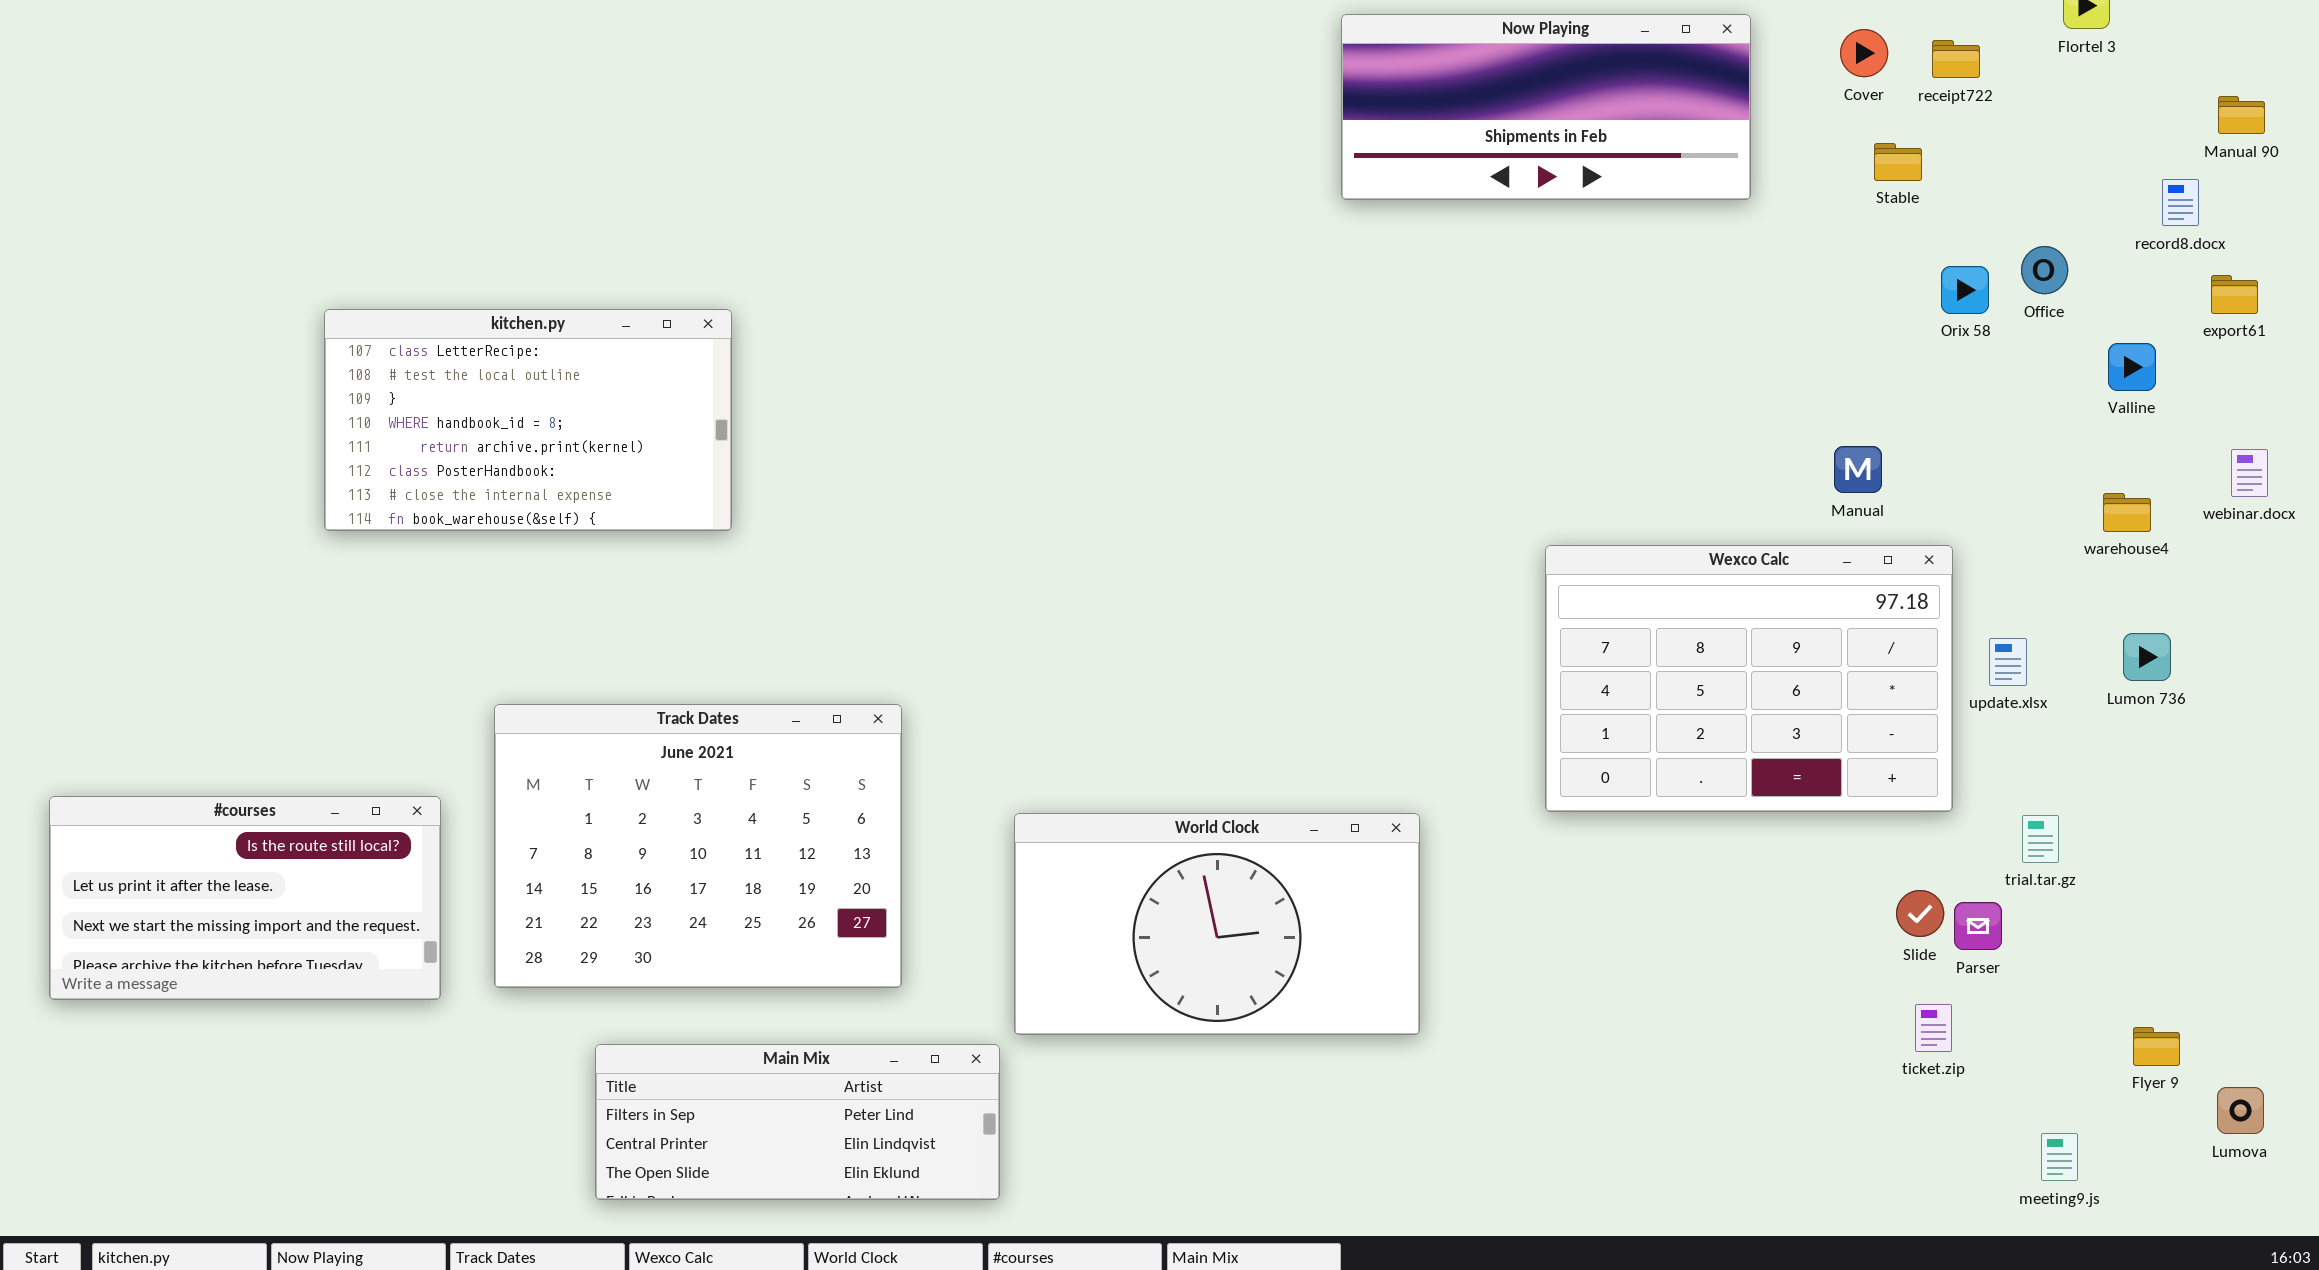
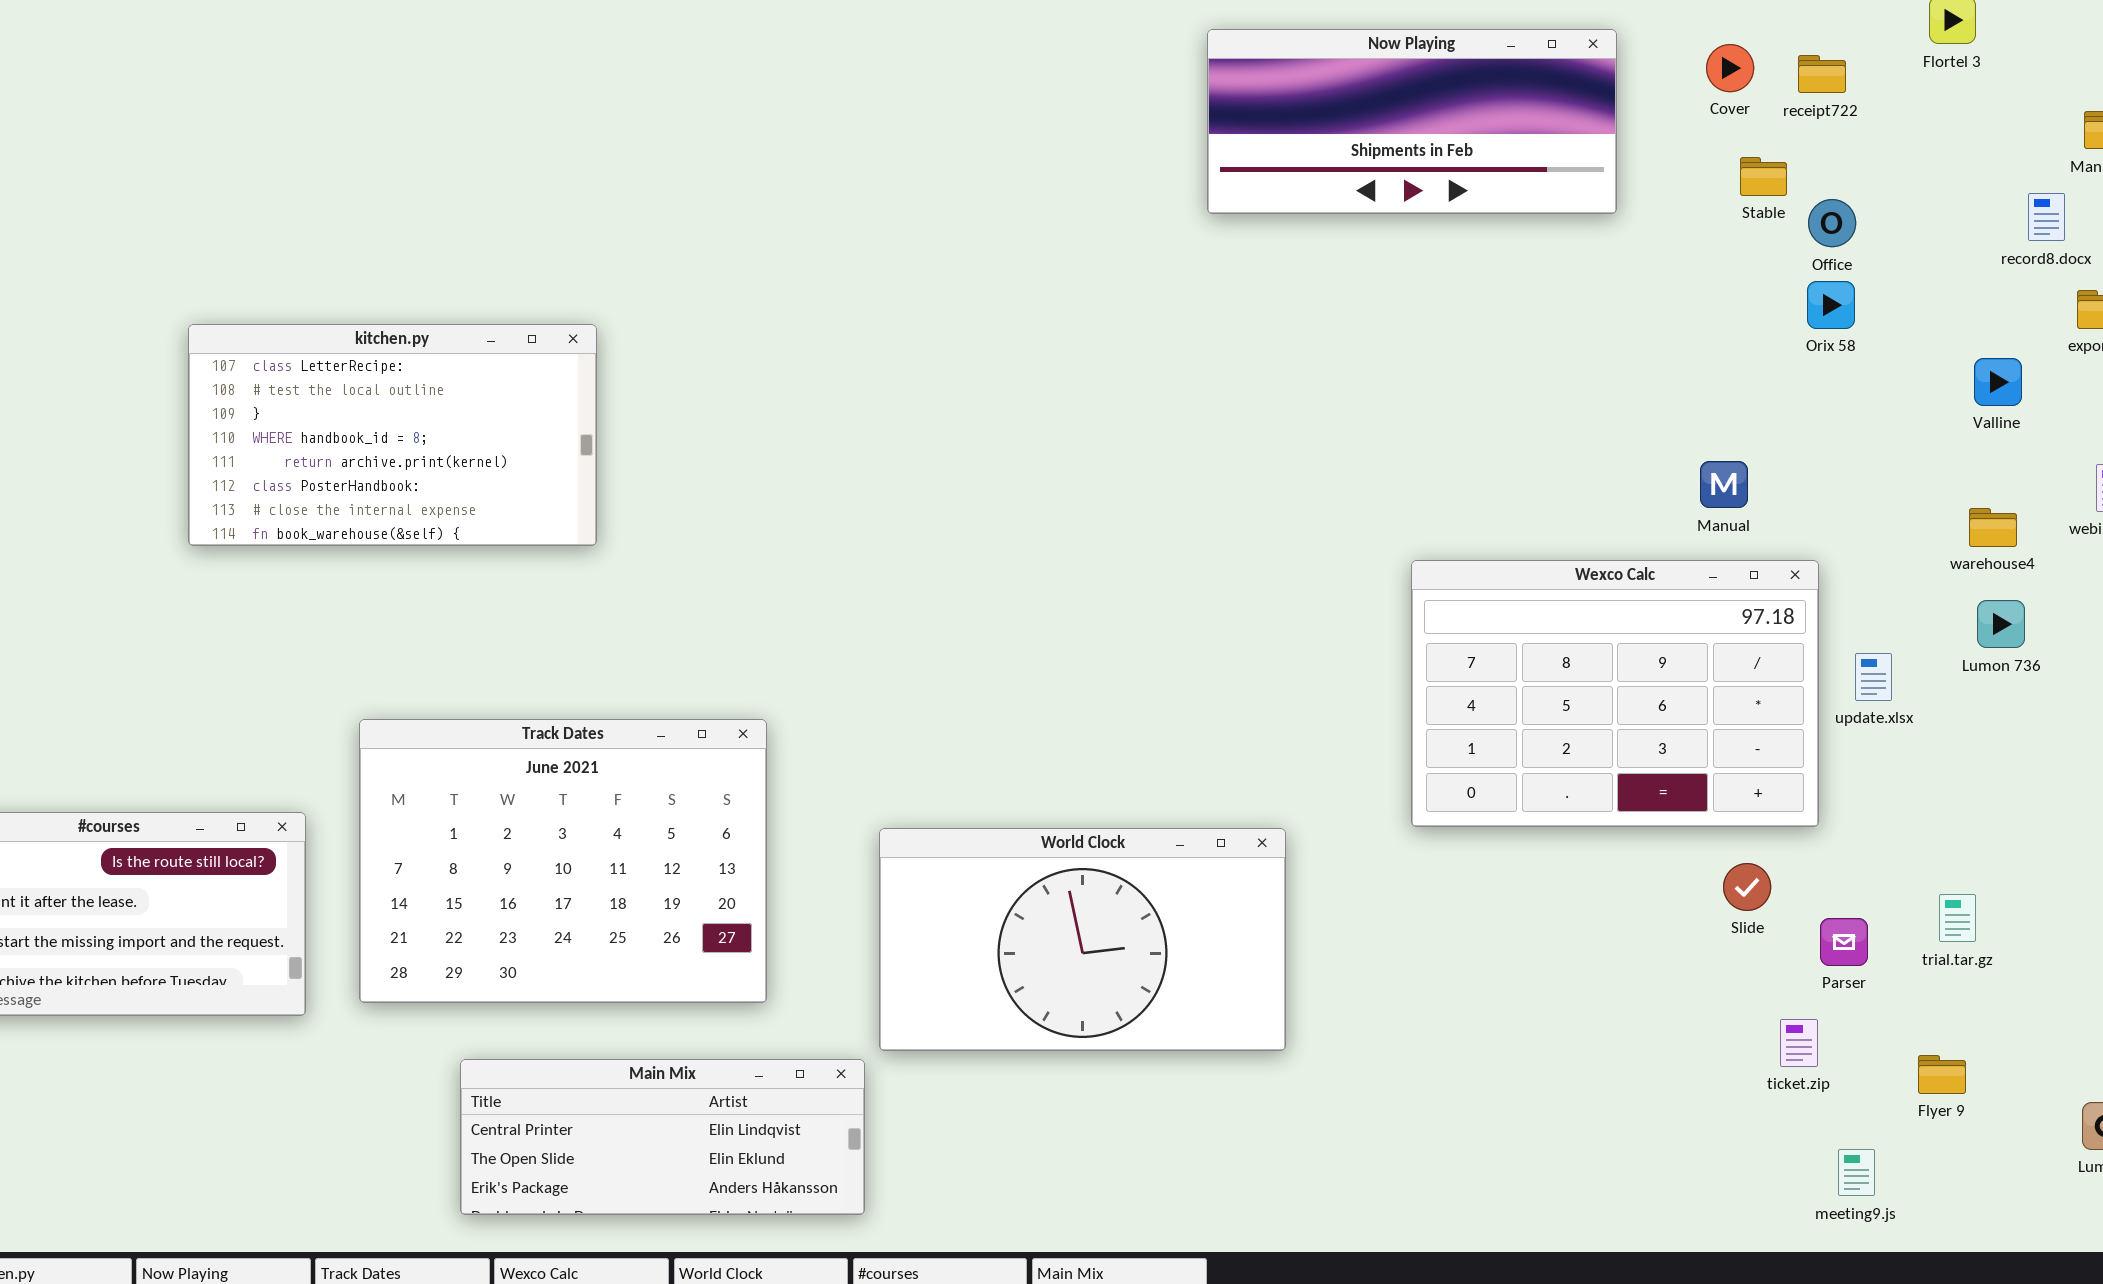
Office: [2021,246,2068,294] -> [1808,199,1856,247], moved
Lumon 736: [2123,633,2171,681] -> [1977,600,2025,648], moved
trial.tar.gz: [2022,815,2059,863] -> [1939,894,1976,942], moved
Slide: [1896,890,1944,937] -> [1723,863,1771,911], moved
Flyer 9: [2133,1027,2180,1066] -> [1918,1055,1966,1094], moved
Main Mix: [595,1044,1000,1200] -> [460,1059,865,1215], scrolled down 1 row
meeting9.js: [2041,1133,2078,1181] -> [1838,1149,1875,1196], moved

